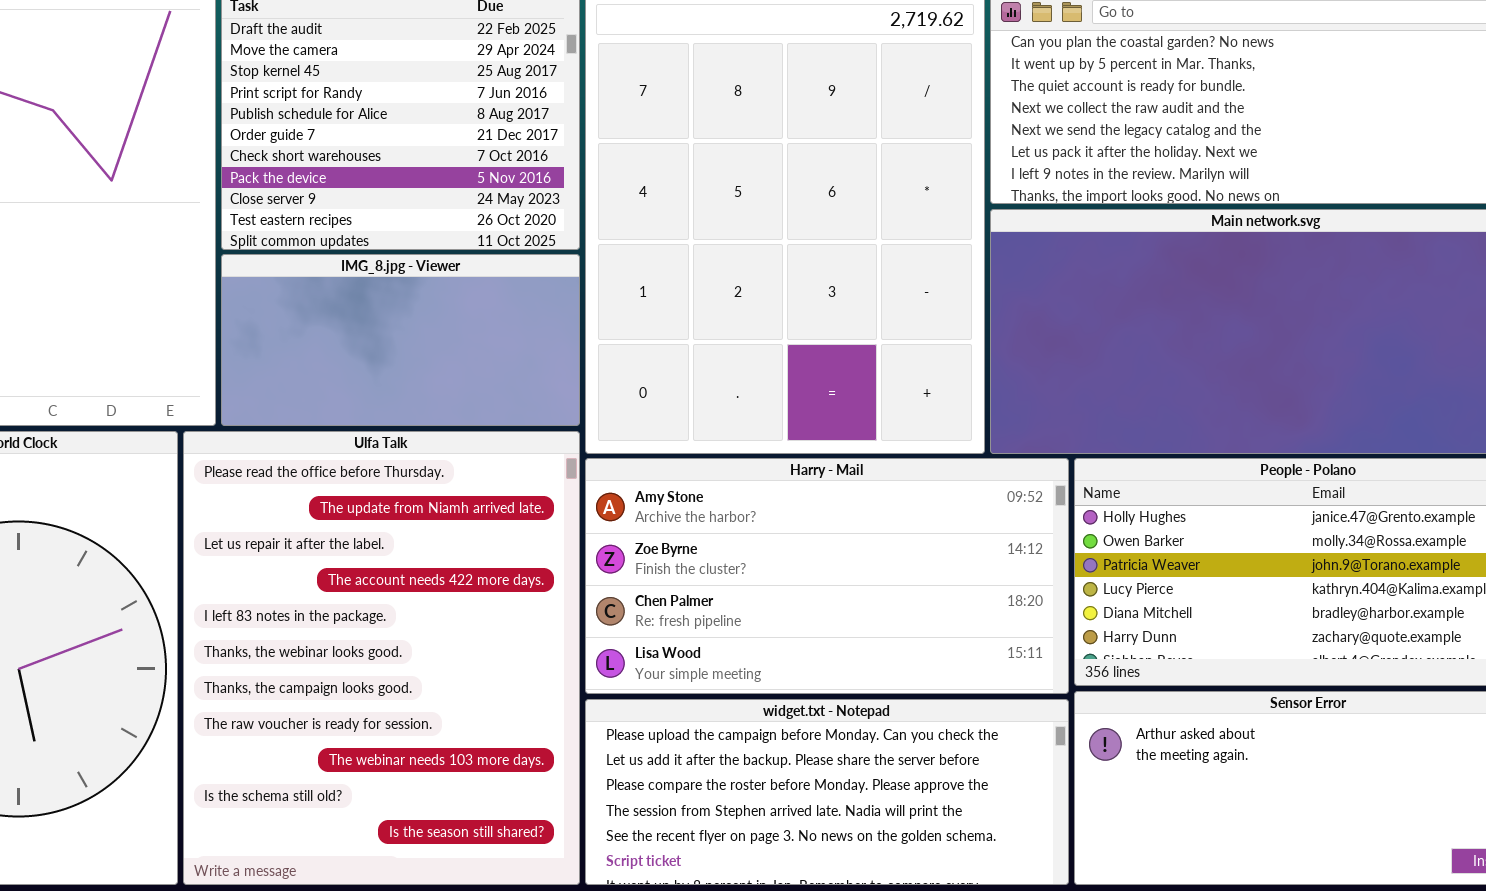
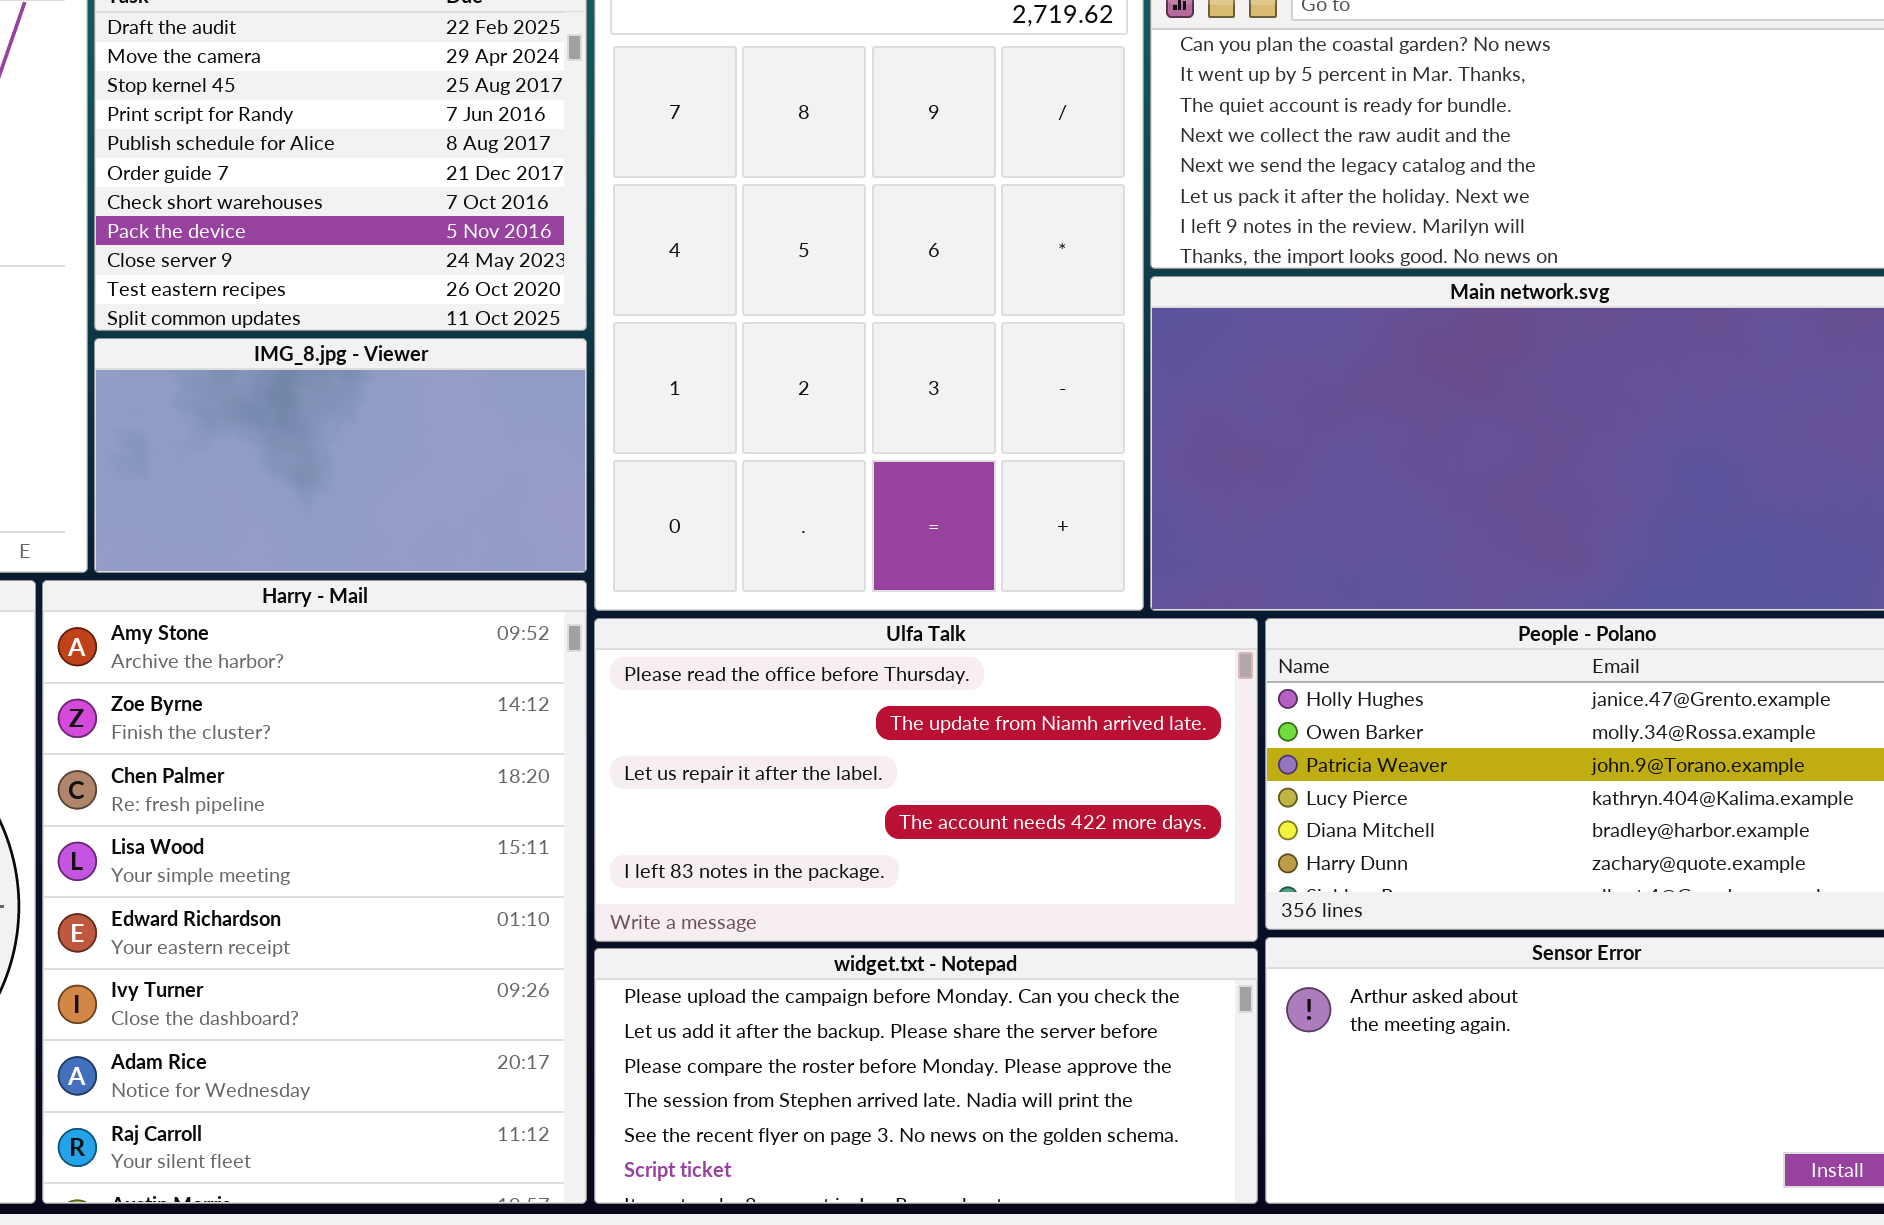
Ulfa Talk: [183,431,580,885] -> [594,618,1258,942], moved, resized
Harry - Mail: [585,458,1069,694] -> [42,580,587,1204], moved, resized

